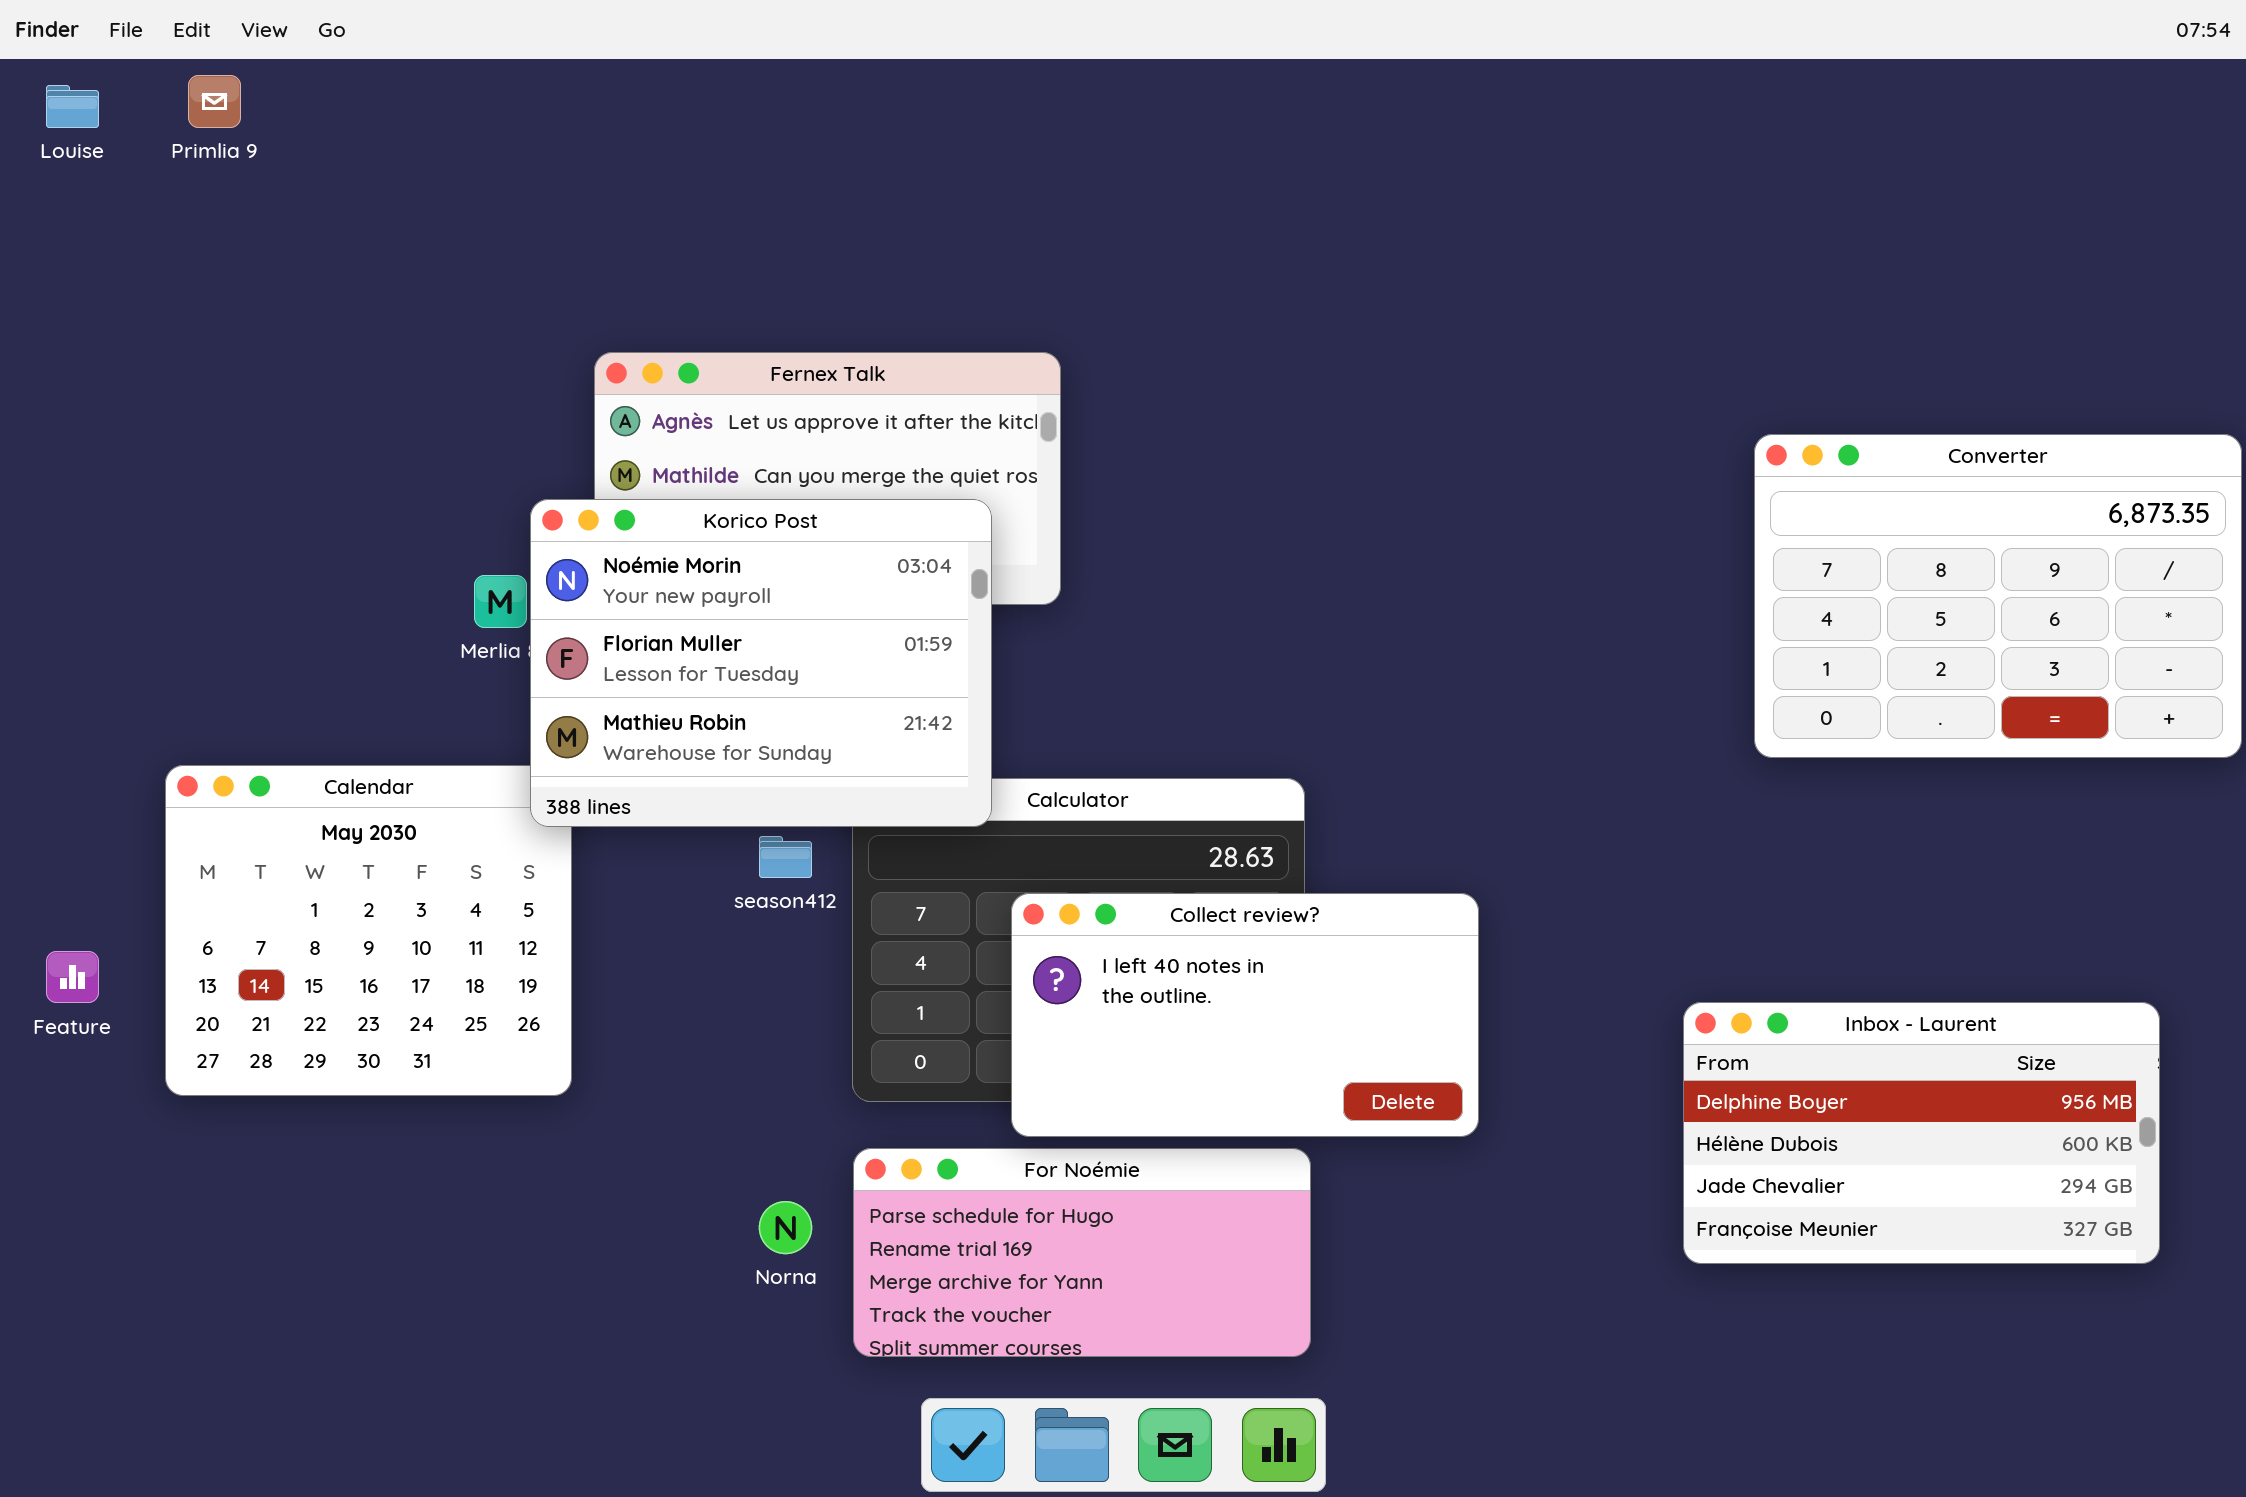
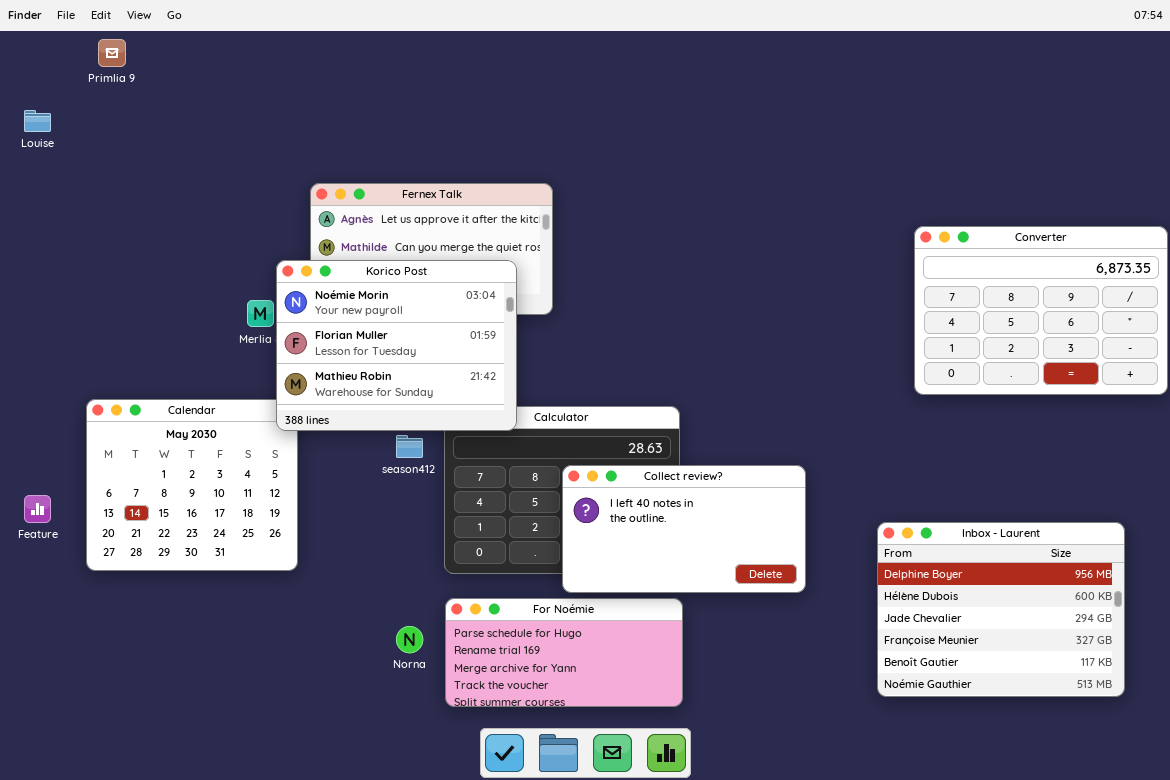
Louise: [46,85,99,128] -> [24,110,51,132], moved
Collect review?: [1011,893,1479,1137] -> [562,465,806,593], moved
Inbox - Laurent: [1683,1002,2160,1264] -> [877,522,1125,697], resized

